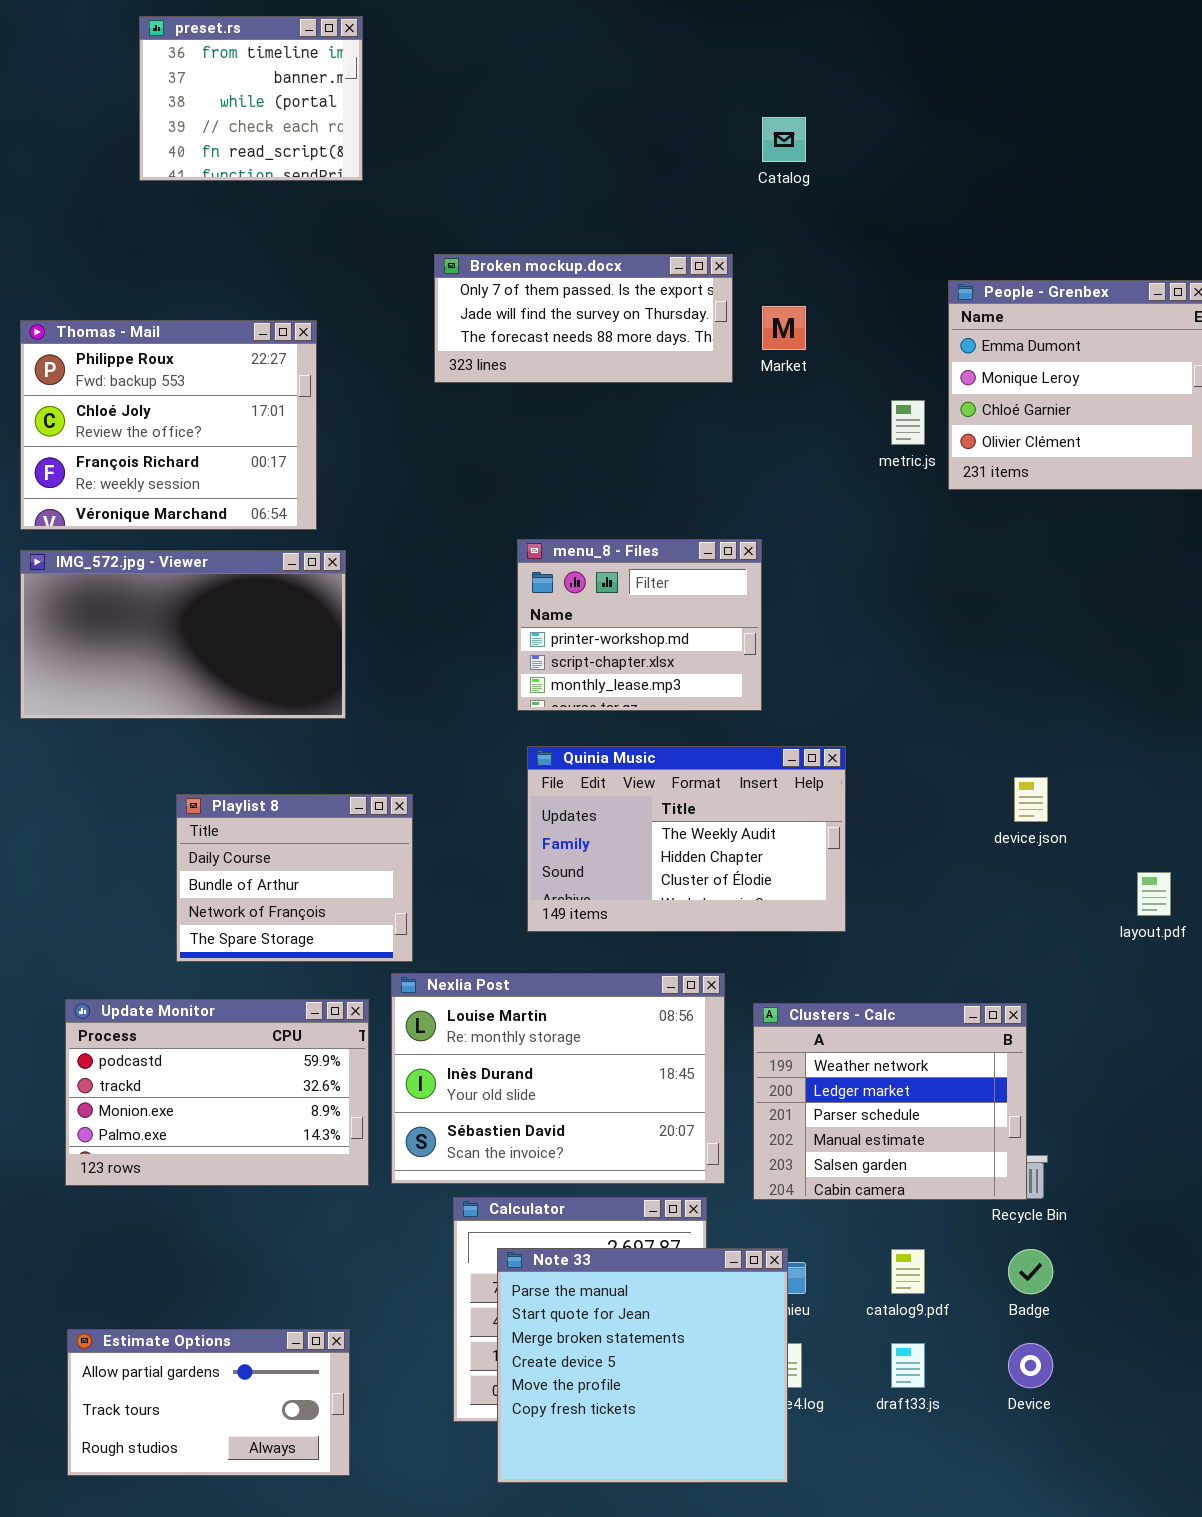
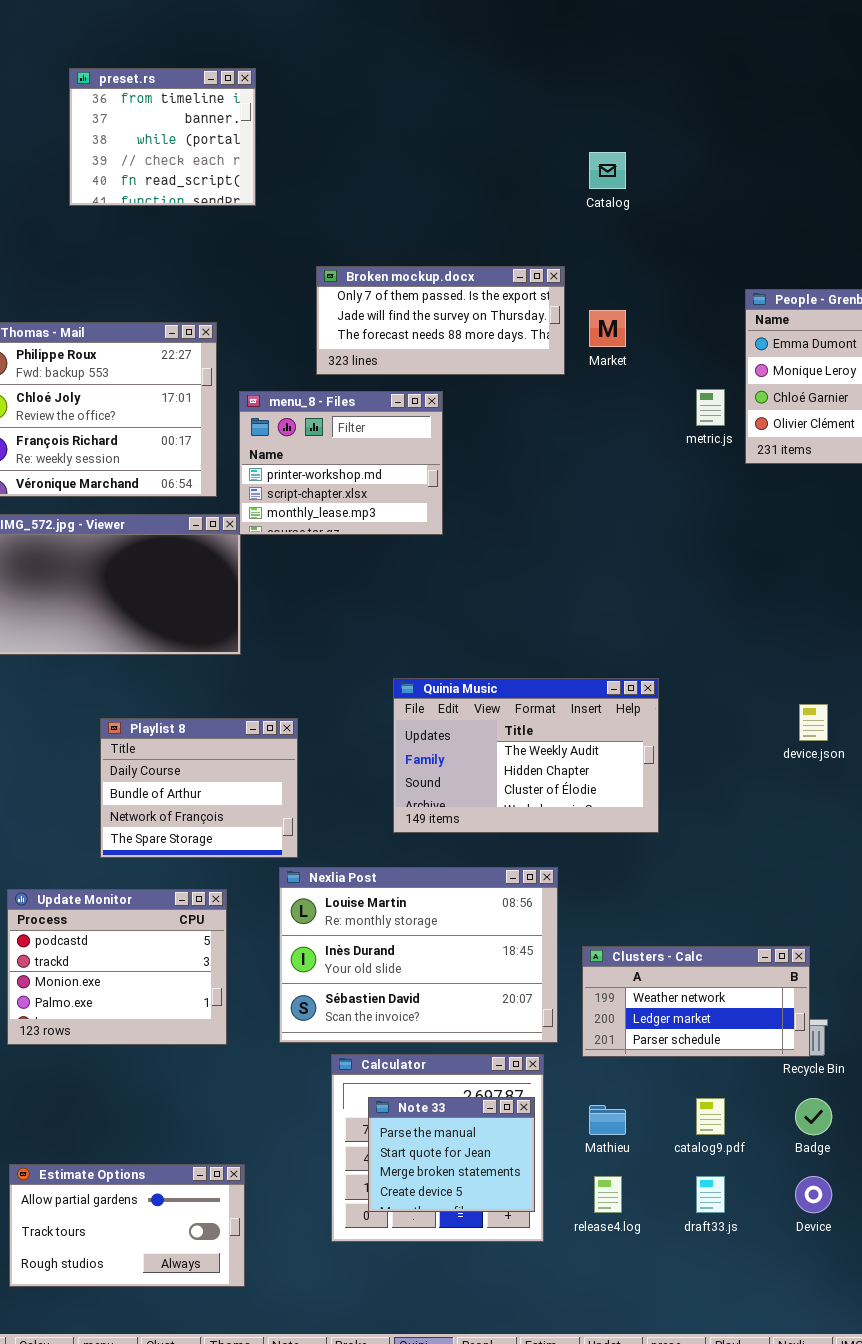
menu_8 - Files: [517,539,762,711] -> [239,391,443,535], moved
Update Monitor: [65,999,369,1186] -> [7,889,227,1045], resized
Clusters - Calc: [753,1003,1027,1200] -> [582,946,810,1057], resized
Note 33: [497,1248,788,1483] -> [368,1097,535,1212], resized

